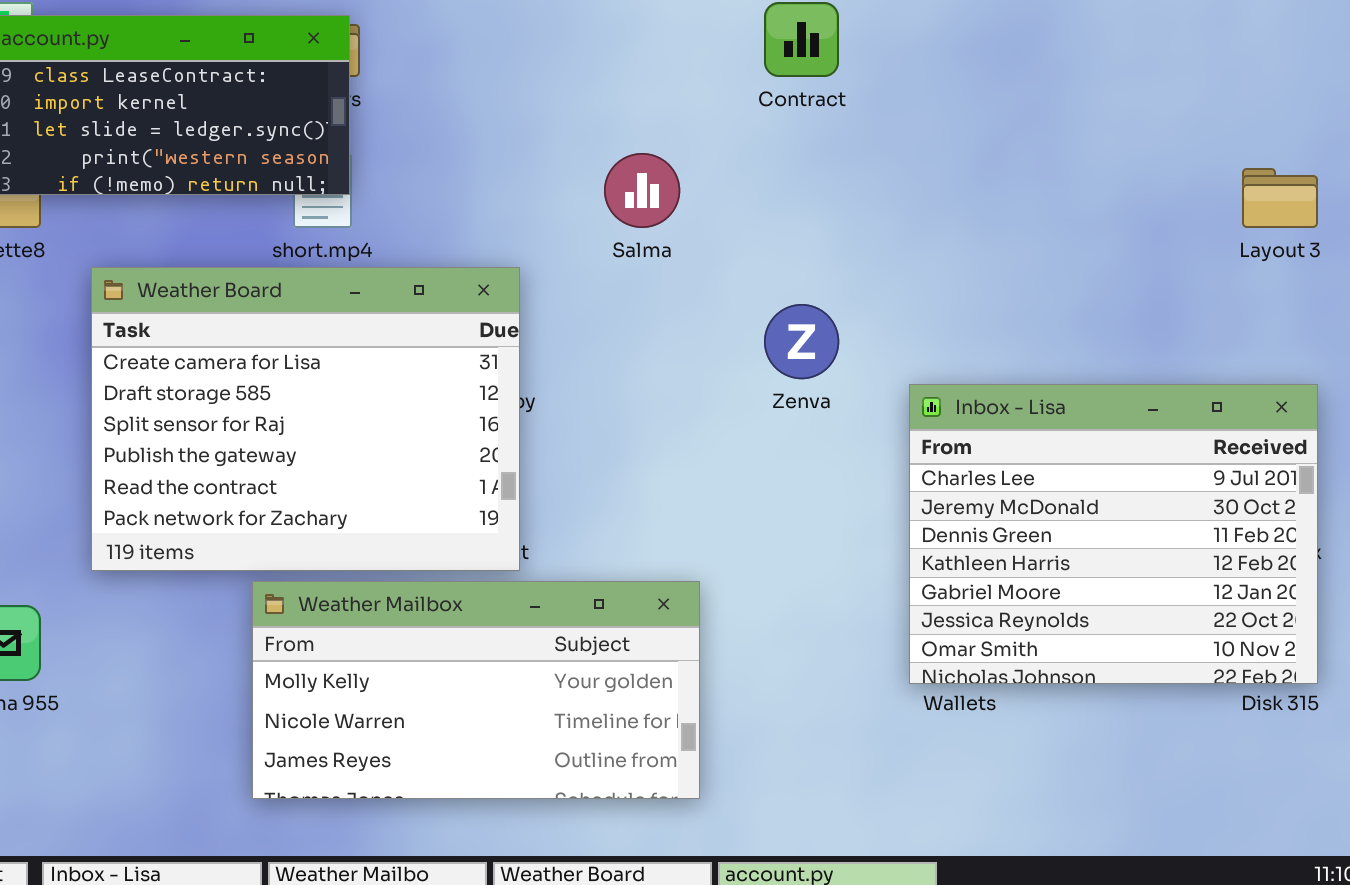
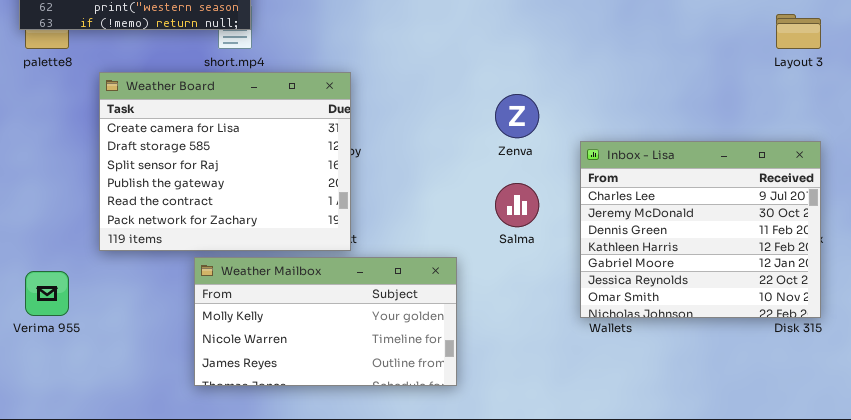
Salma: [604,153,680,228] -> [495,183,539,227], moved

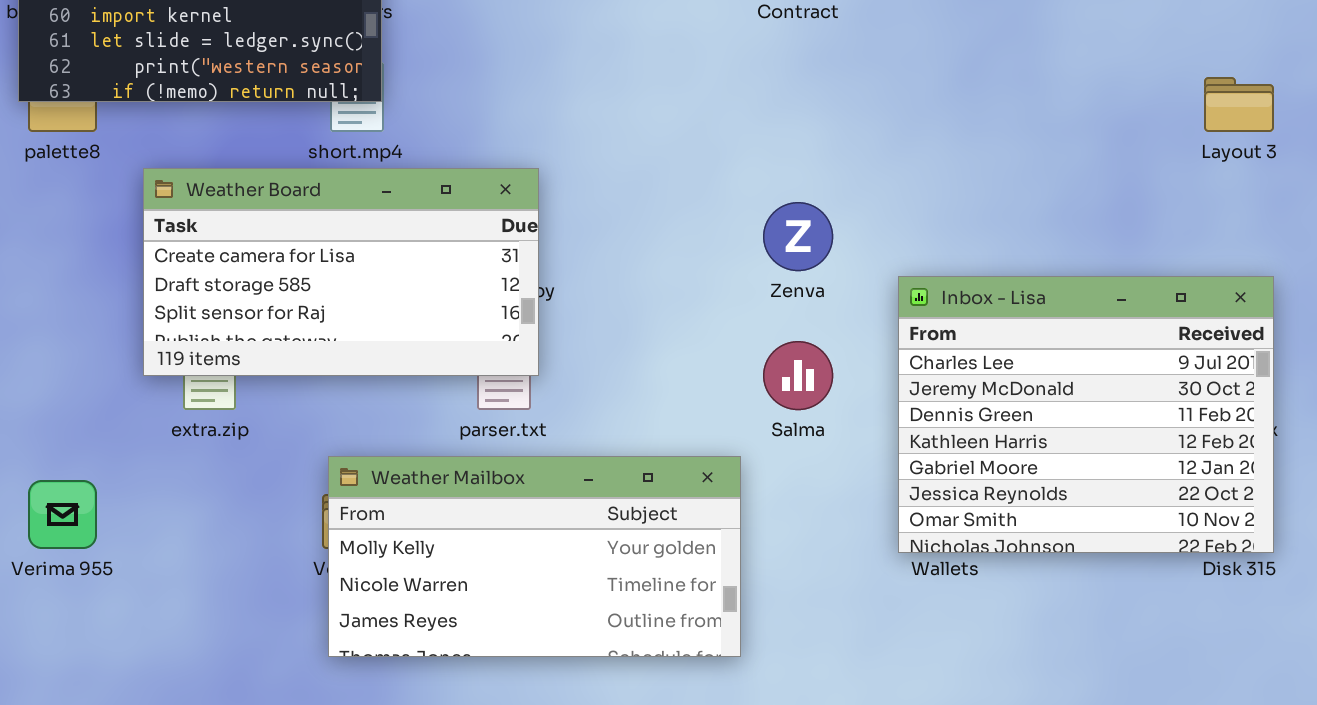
Weather Board: [99,72,351,251] -> [143,168,539,376], resized
Weather Mailbox: [194,257,457,386] -> [328,456,741,657], moved

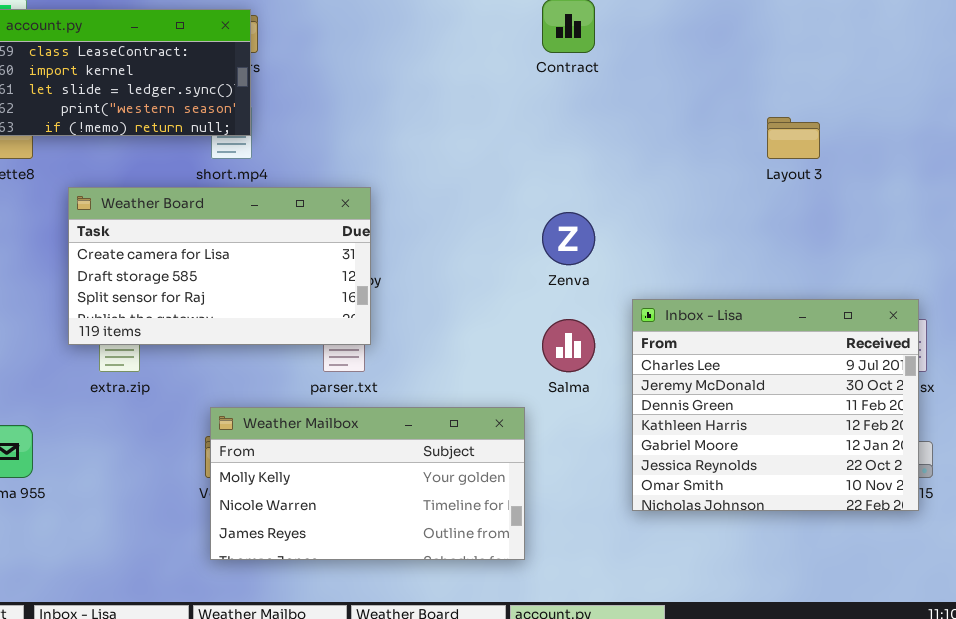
Layout 3: [1204,77,1274,132] -> [767,117,820,159], moved
Inbox - Lisa: [898,276,1274,553] -> [632,299,919,511], moved

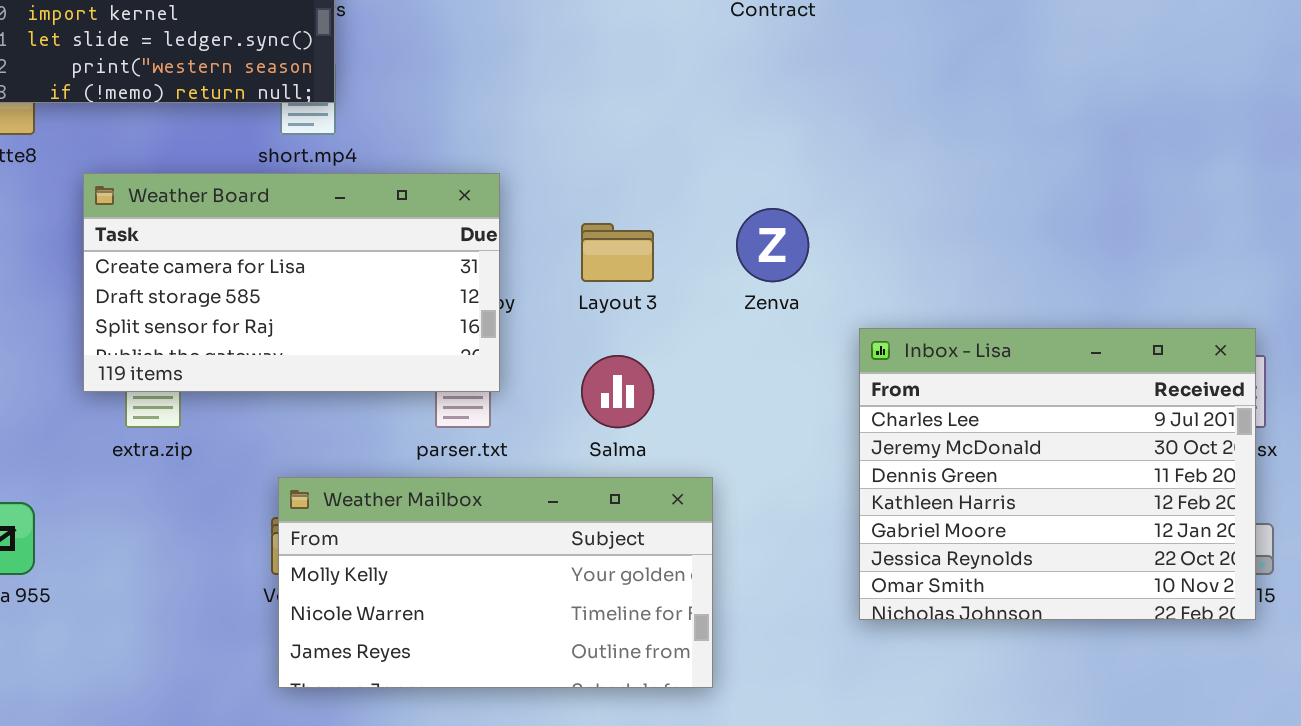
Layout 3: [767,117,820,159] -> [581,223,654,282], moved
Salma: [542,319,595,372] -> [581,355,654,428], moved

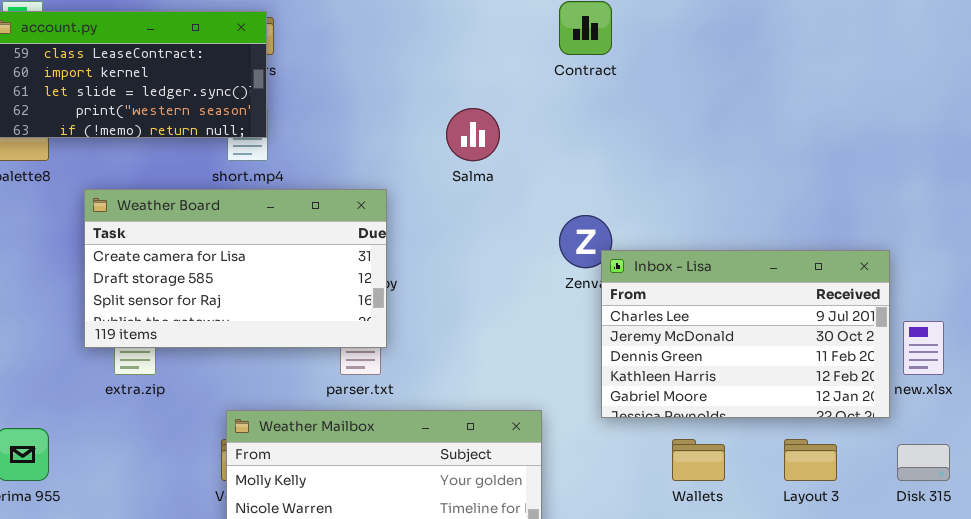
Layout 3: [581,223,654,282] -> [784,439,837,481], moved
Inbox - Lisa: [859,328,1256,620] -> [601,250,890,418], moved, resized
Salma: [581,355,654,428] -> [446,108,500,161], moved

